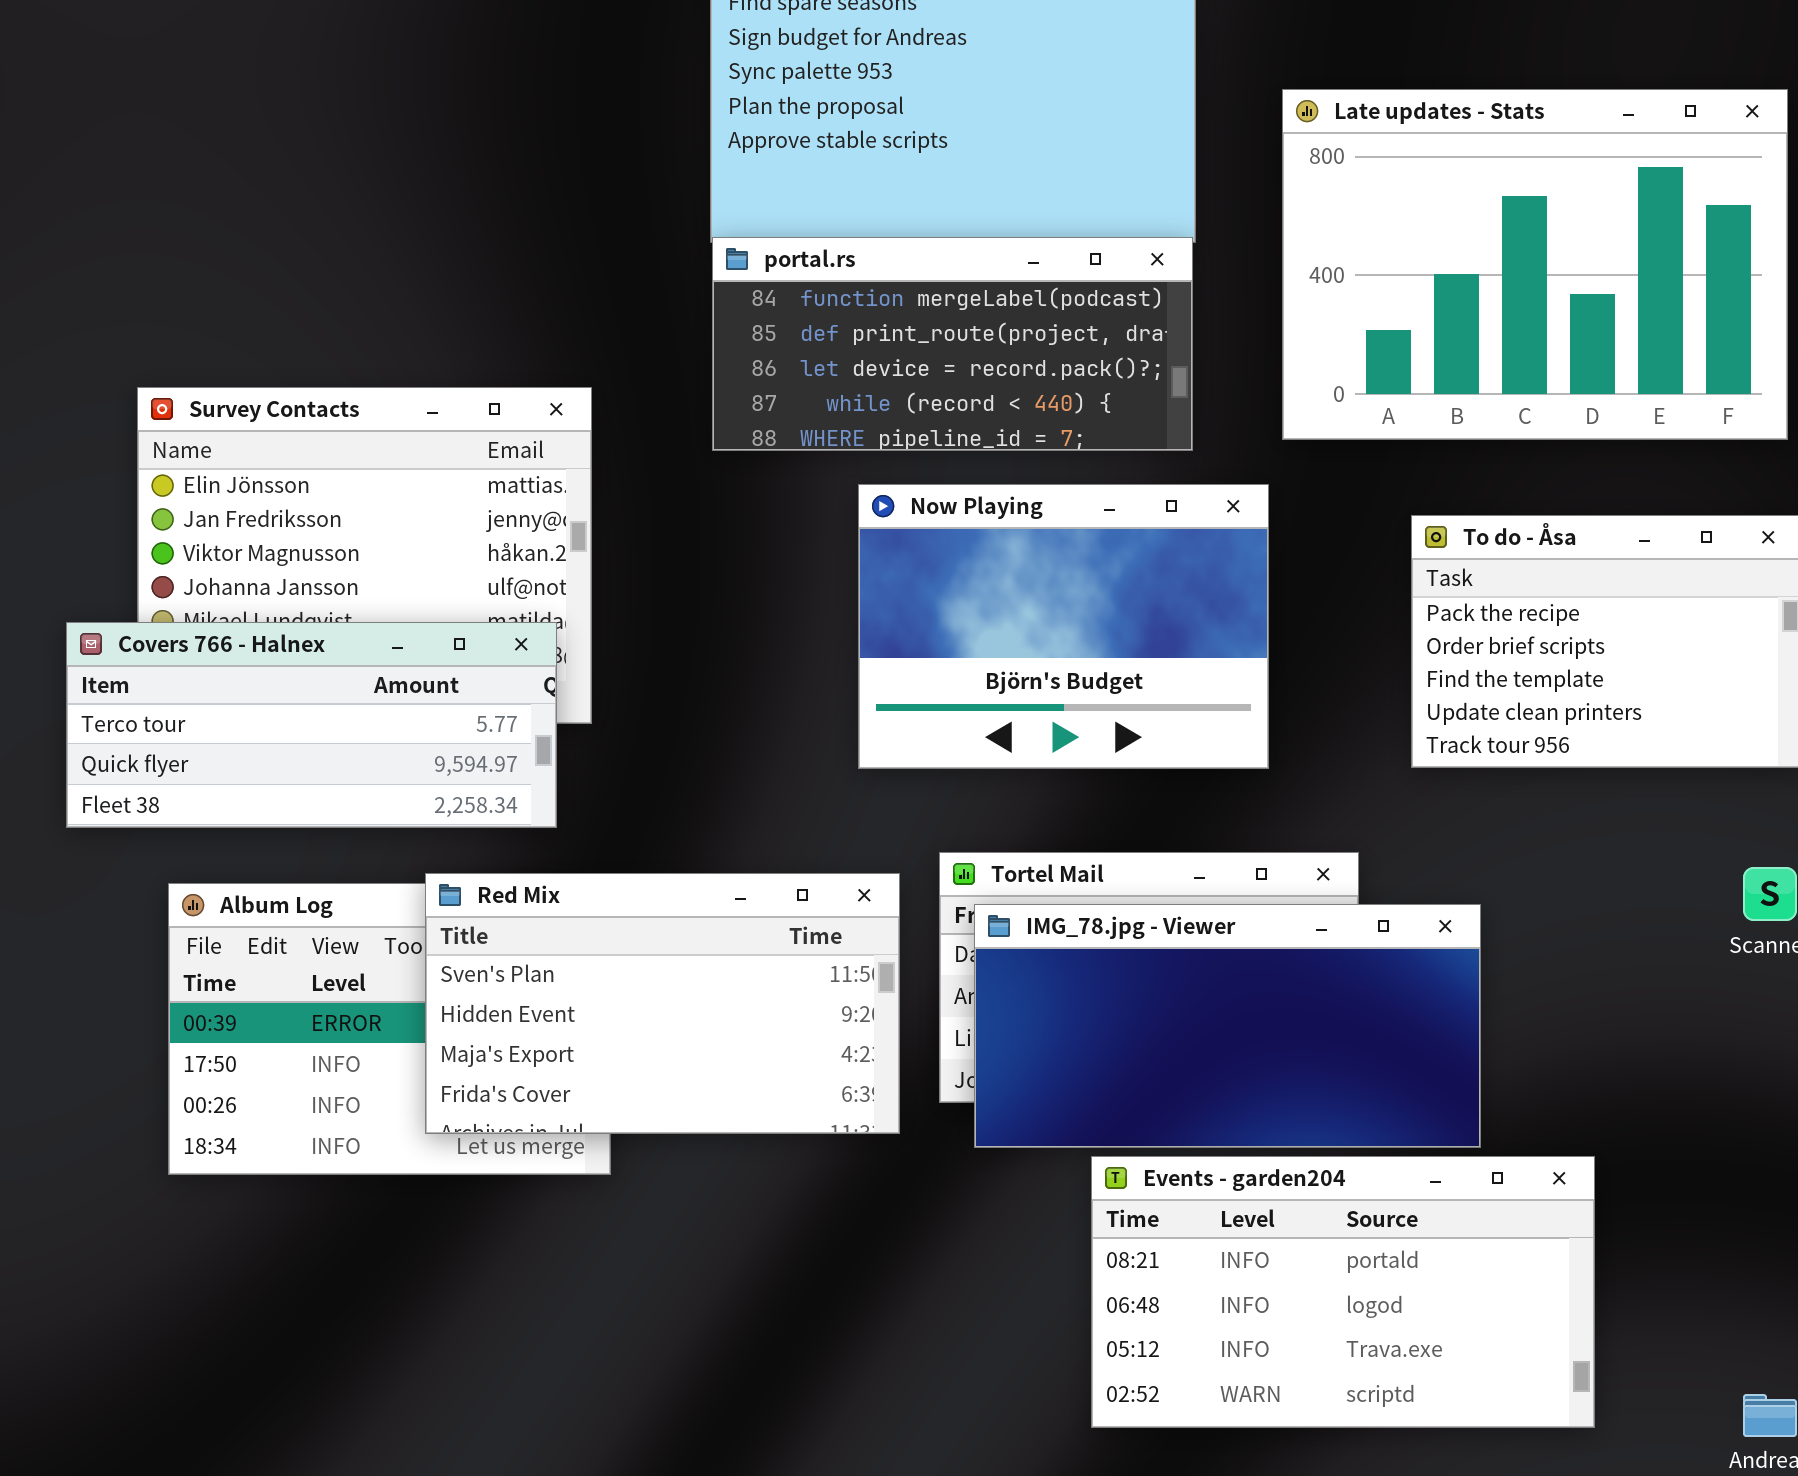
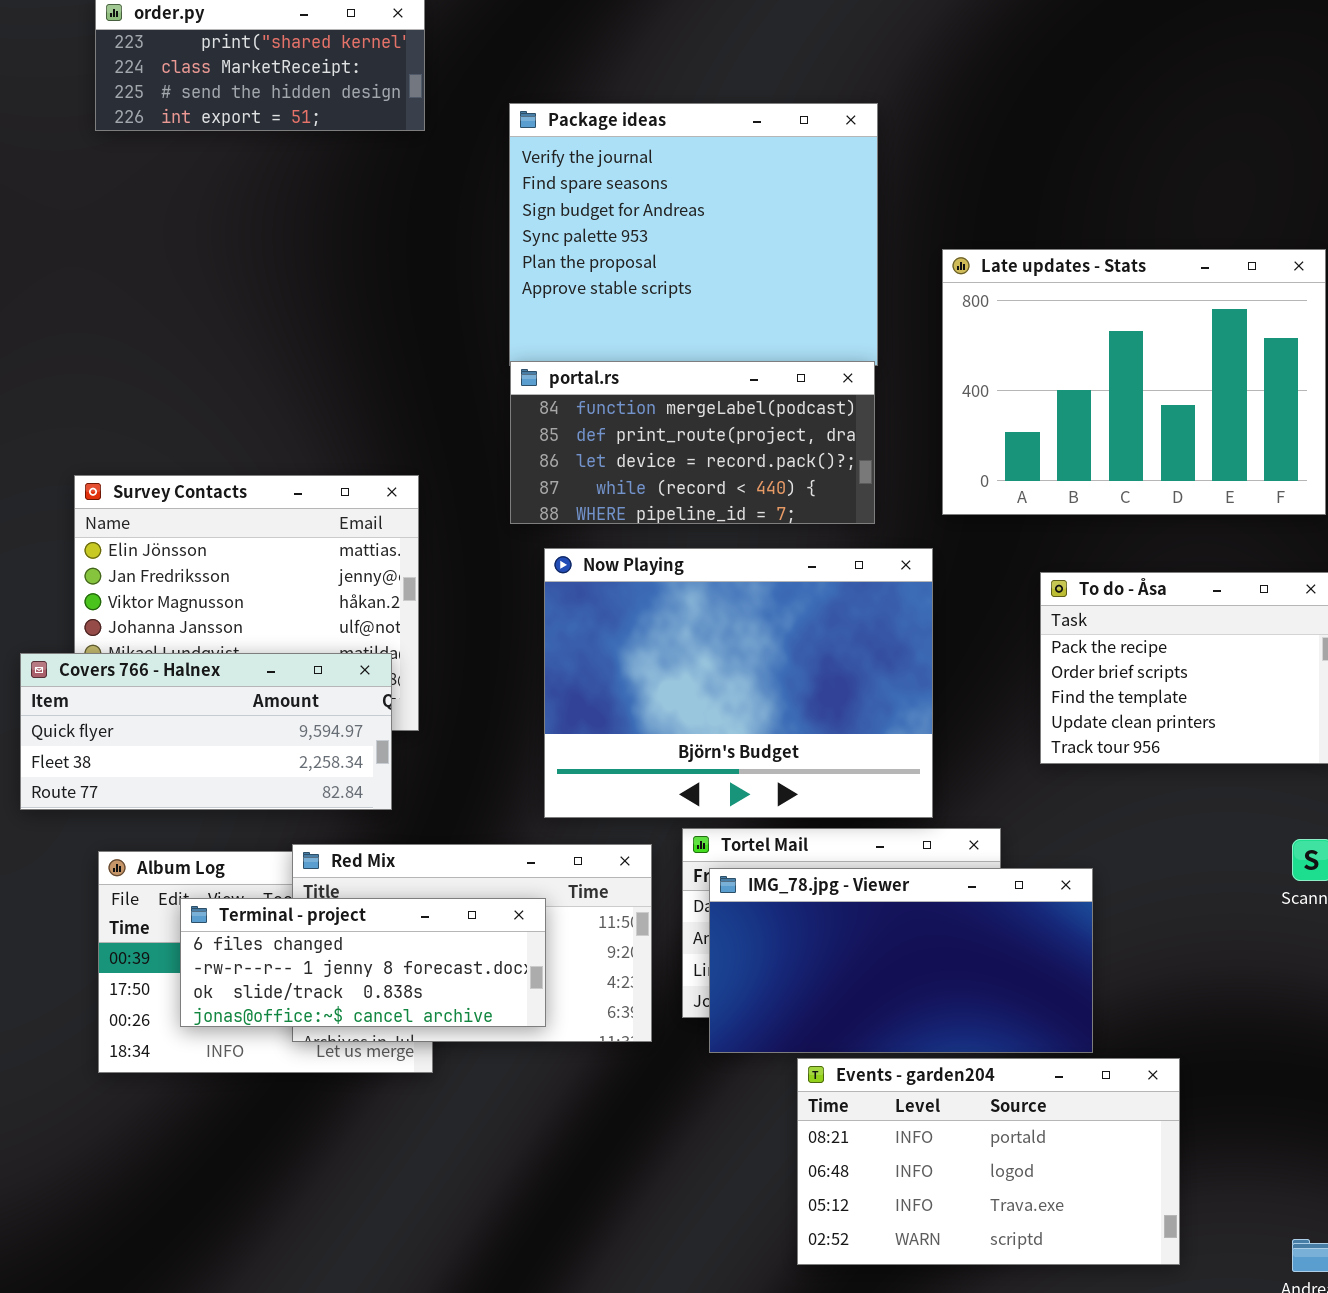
Now Playing: [858,484,1269,769] -> [544,548,933,818], resized
Covers 766 - Halnex: [66,622,557,828] -> [20,653,392,810], scrolled down 1 row
Terminal - project: none -> [180,898,546,1027], opened

